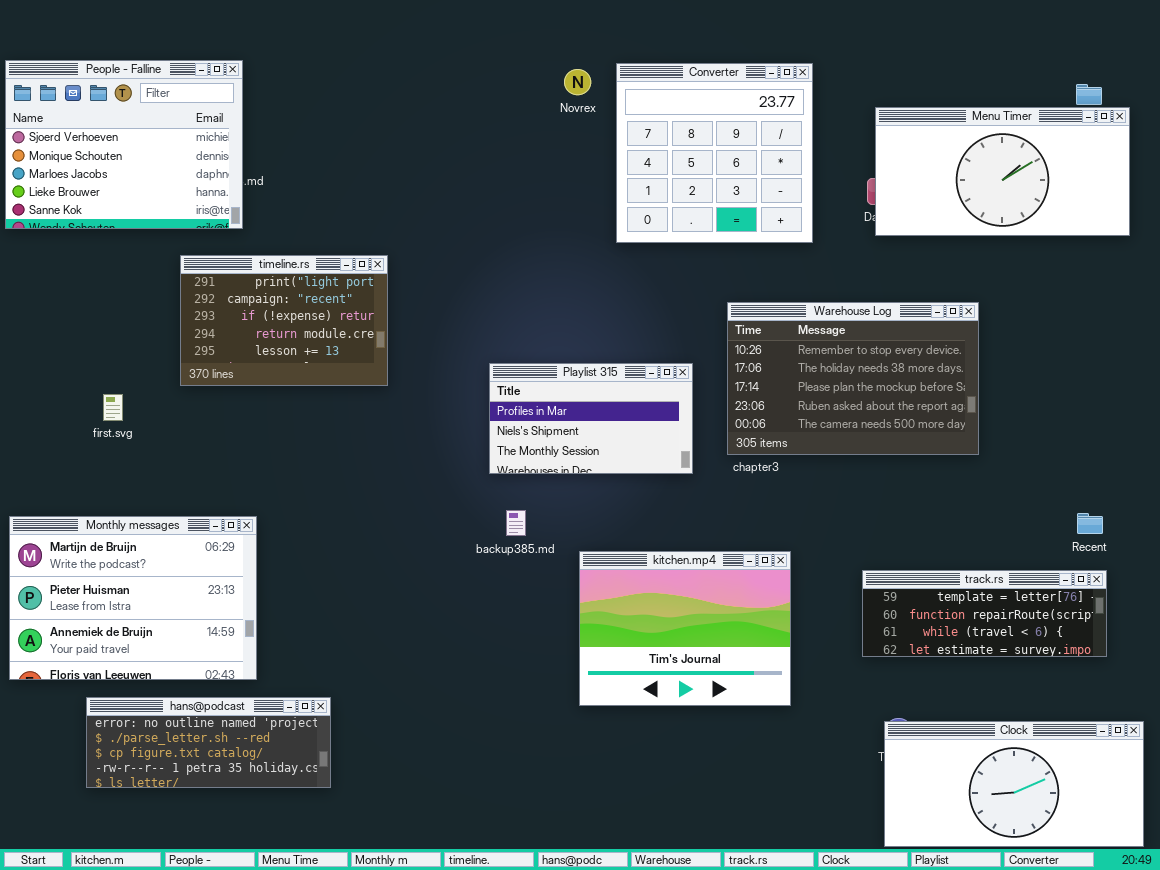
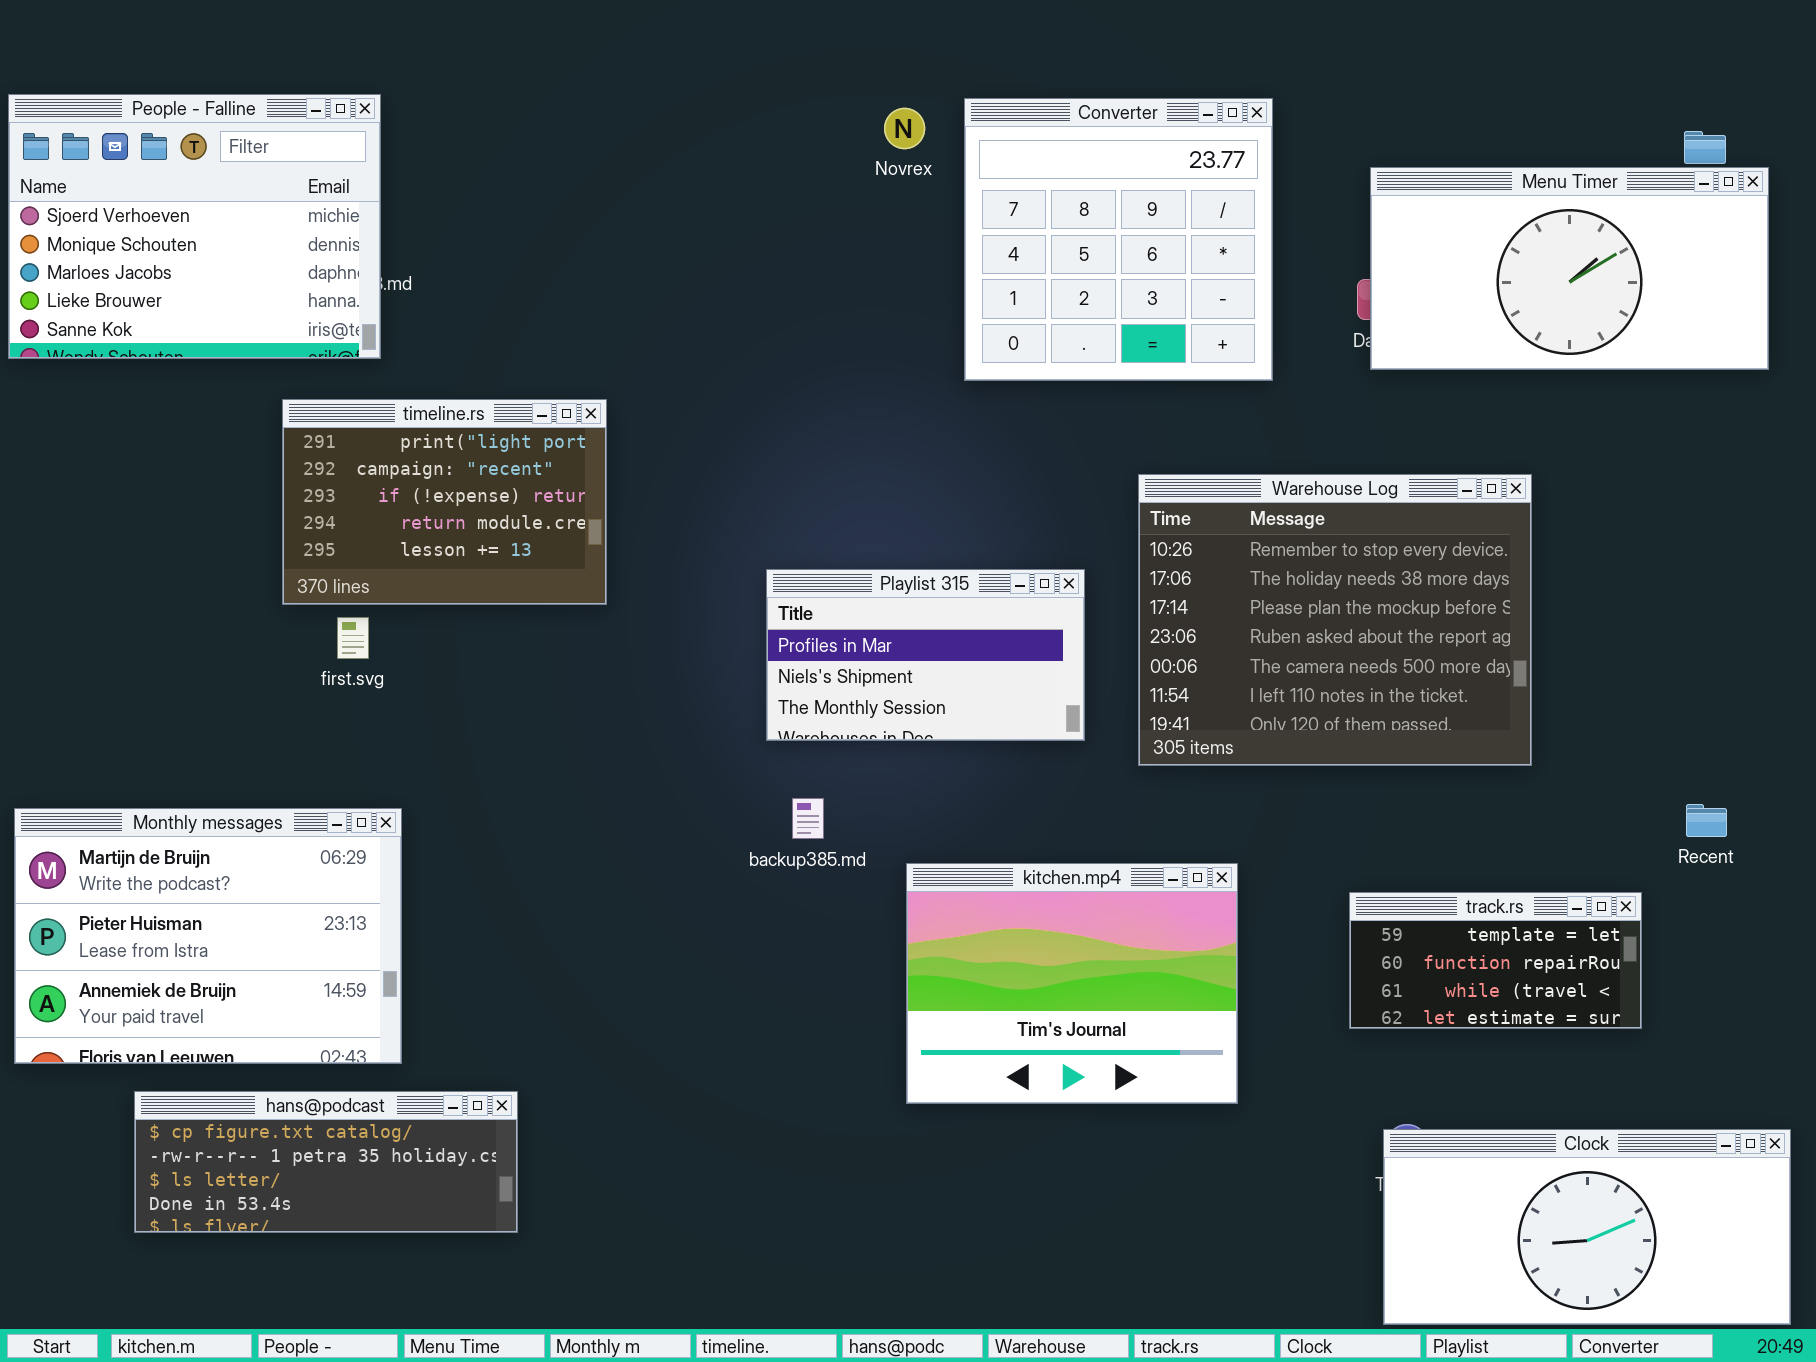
Warehouse Log: [727,302,979,455] -> [1138,474,1532,766], resized
first.svg: [103,394,123,421] -> [337,617,369,659], moved
track.rs: [862,570,1107,657] -> [1349,892,1642,1029], resized
hans@podcast: [86,697,331,788] -> [134,1091,518,1233], scrolled down 2 rows

